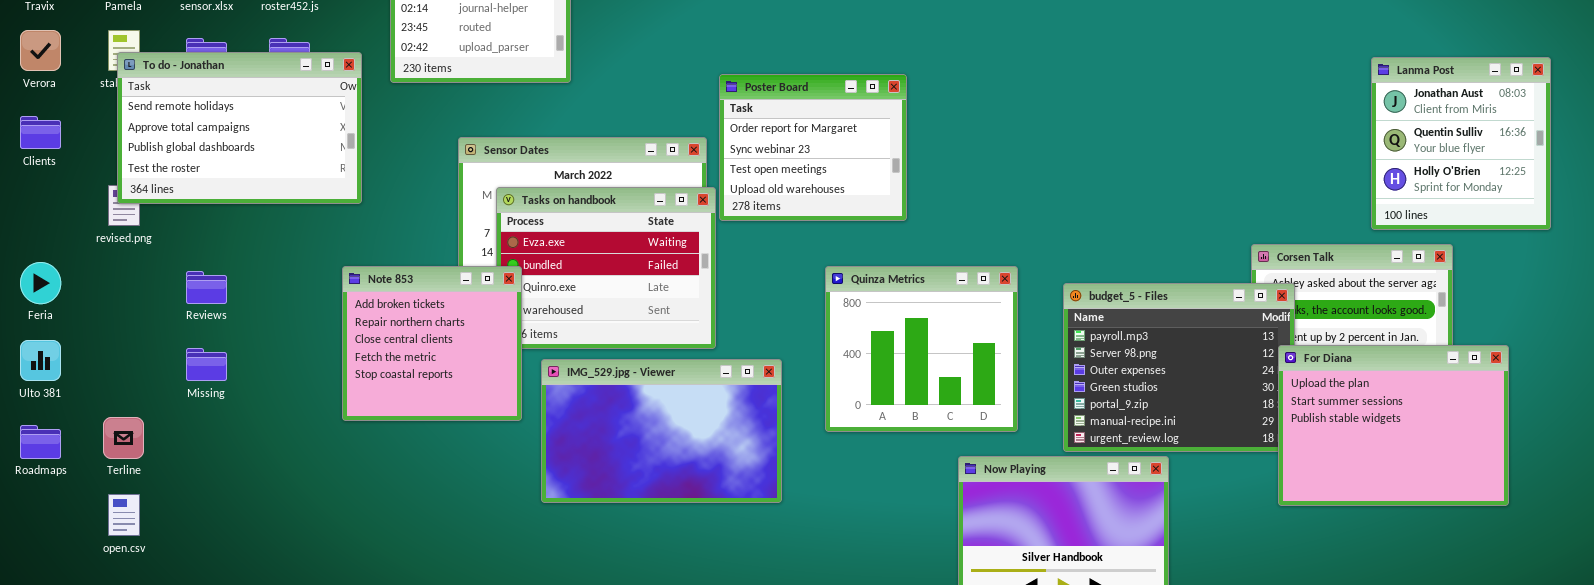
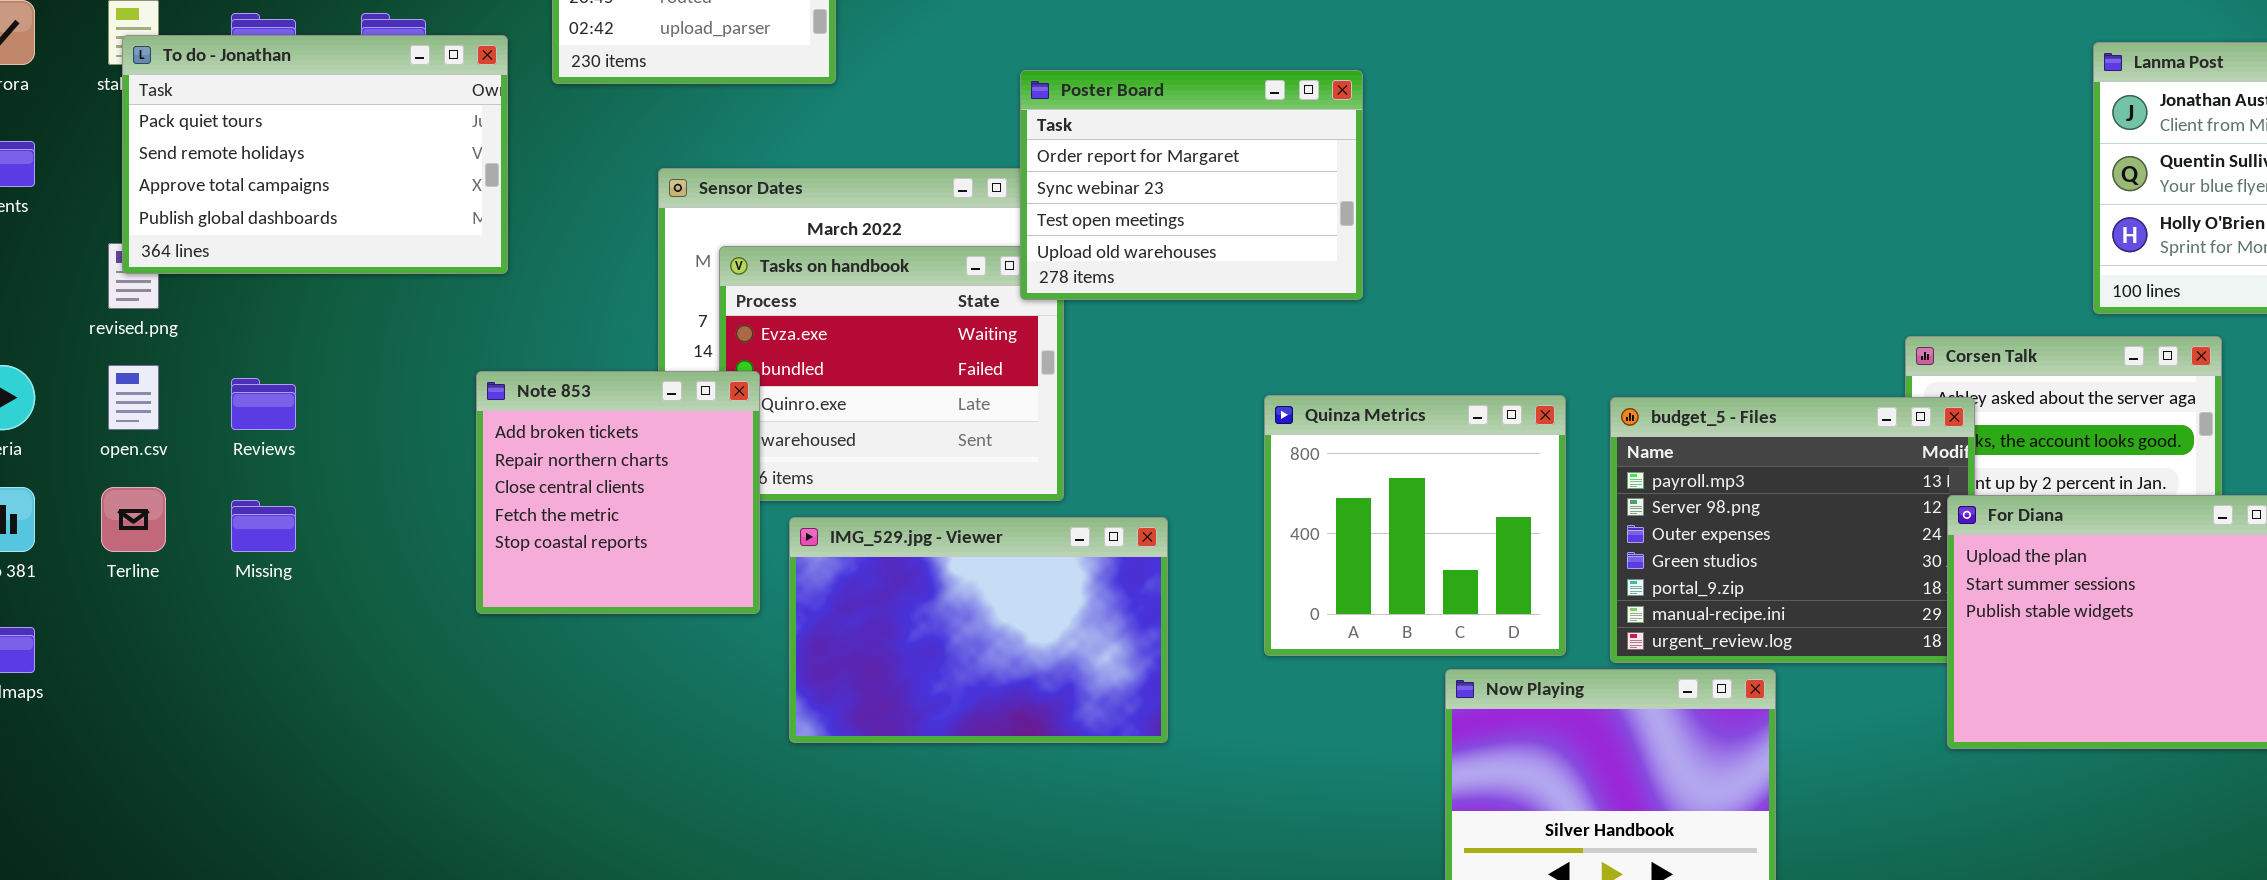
To do - Jonathan: [117,52,362,204] -> [122,35,508,274], scrolled up 1 row
Poster Board: [719,74,907,221] -> [1020,70,1363,300], resized
Quinza Metrics: [825,266,1018,432] -> [1264,395,1566,656], moved
Terline: [103,417,144,459] -> [101,487,166,552], moved
open.csv: [108,494,140,536] -> [108,365,159,430], moved

